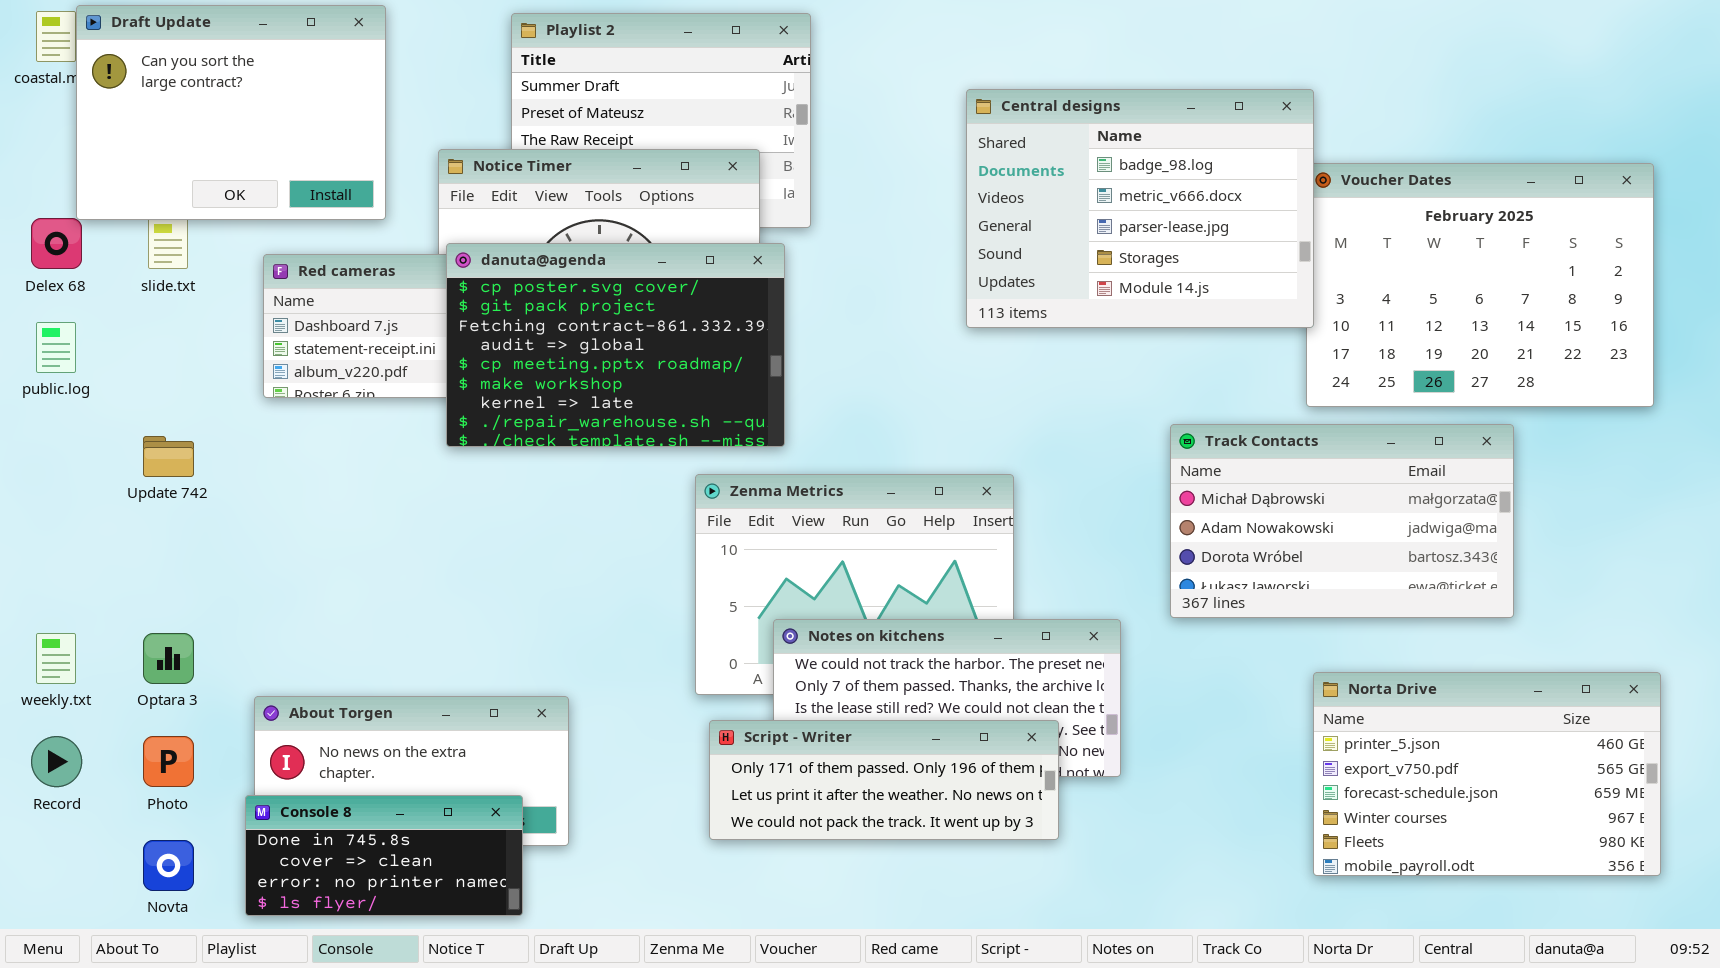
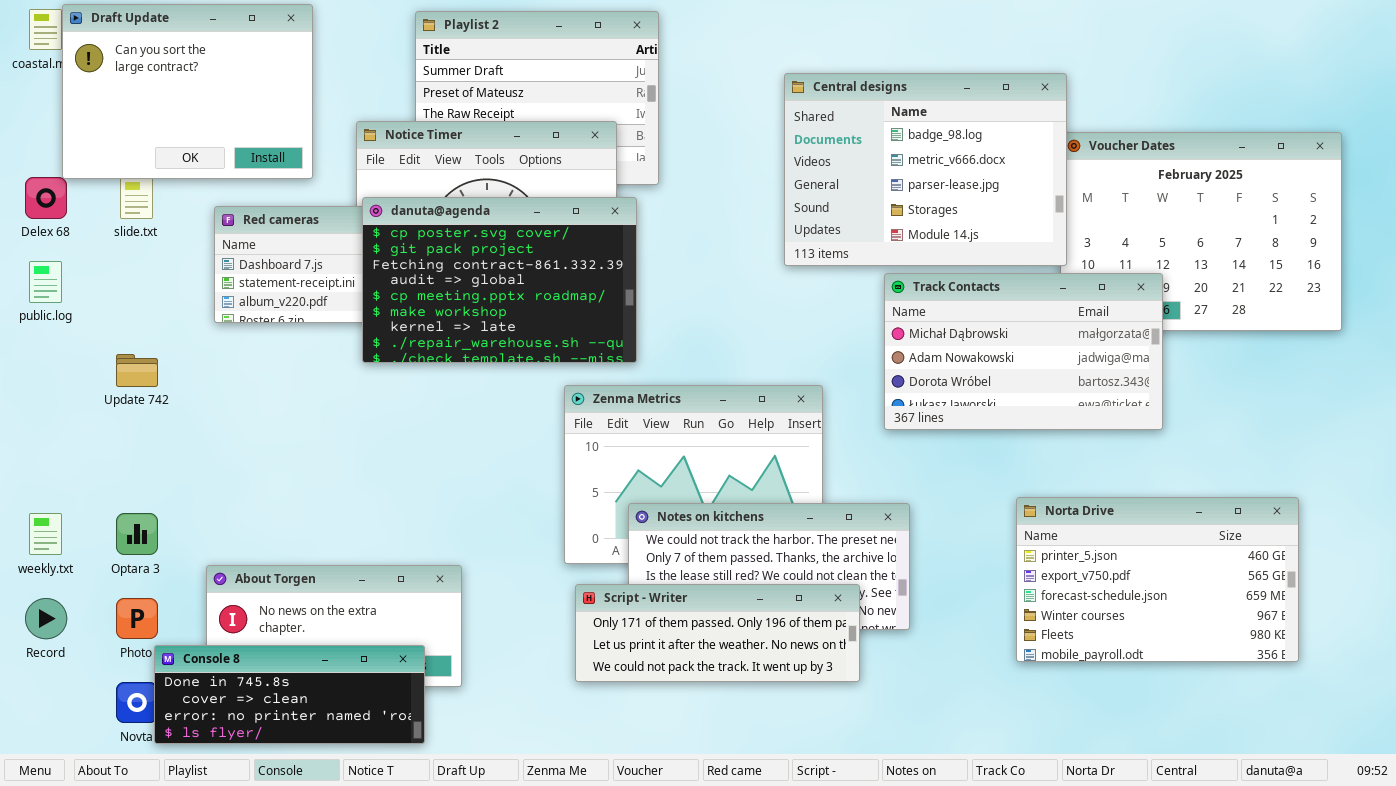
Track Contacts: [1170,424,1514,618] -> [884,273,1163,430], moved
Norta Drive: [1313,672,1661,876] -> [1016,497,1299,662], moved
Console 8: [245,795,523,916] -> [154,645,425,744], resized

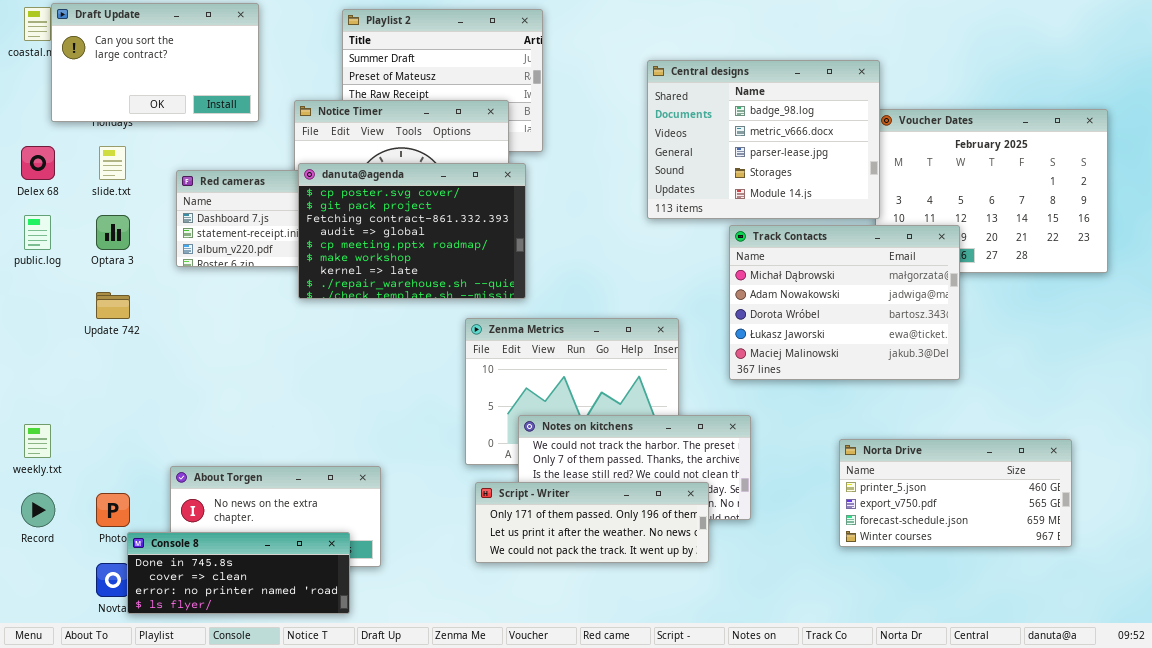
Draft Update: [62,4,313,179] -> [51,3,259,122], resized
Track Contacts: [884,273,1163,430] -> [729,225,960,380], resized
Norta Drive: [1016,497,1299,662] -> [839,439,1072,547], resized
Optara 3: [116,513,158,555] -> [96,215,130,250], moved

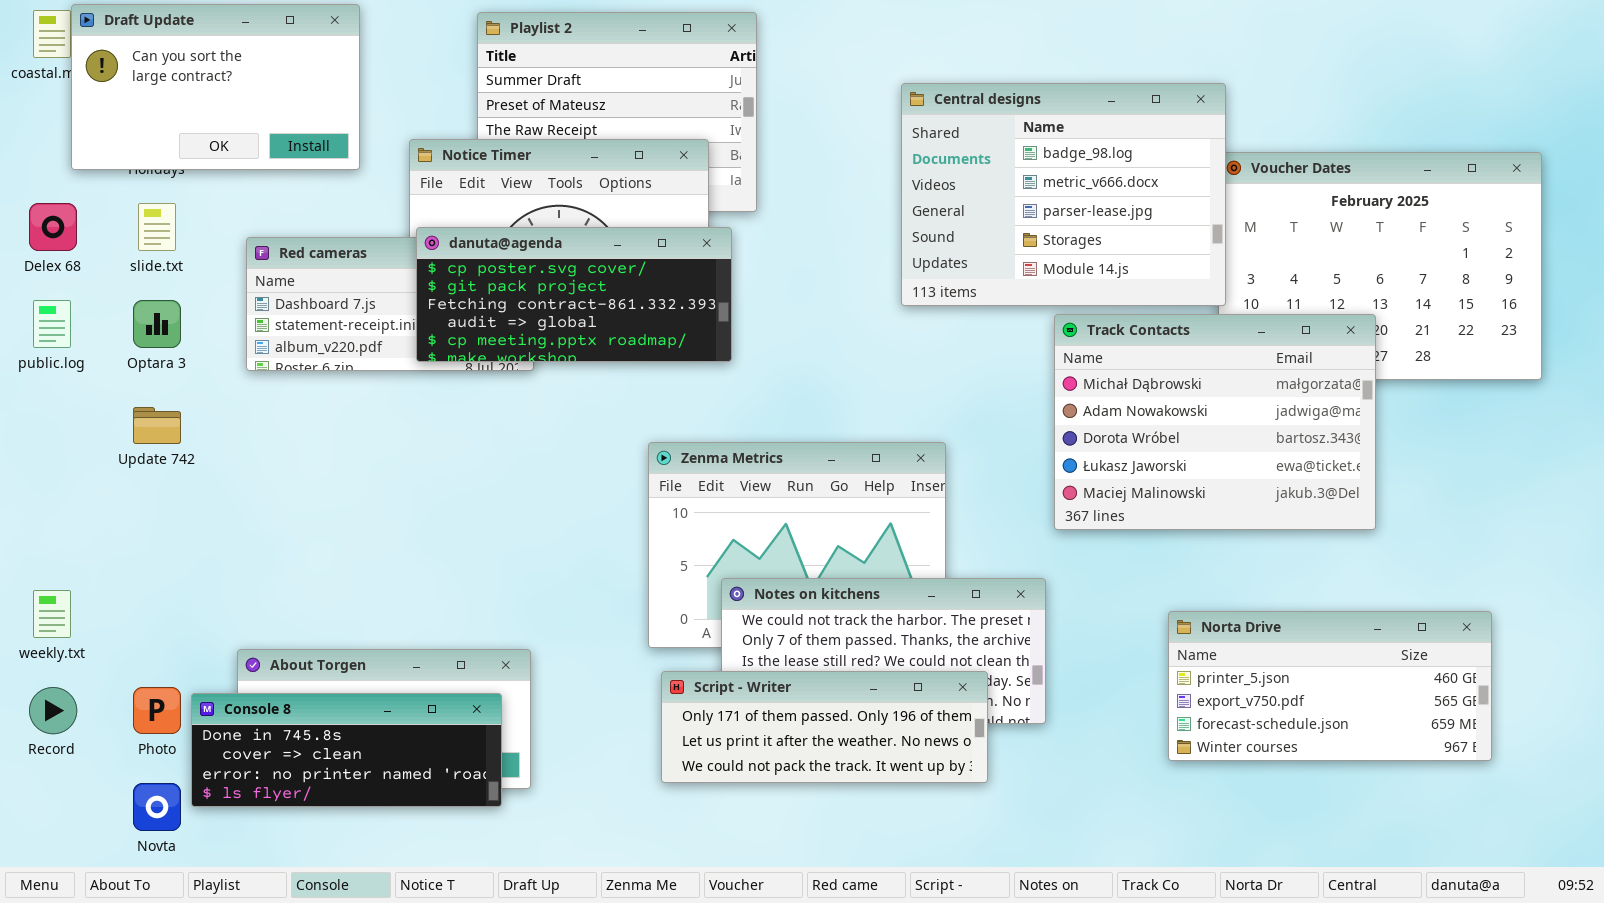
danuta@agenda: [298,163,526,299] -> [416,227,732,362], resized
Track Contacts: [729,225,960,380] -> [1054,314,1376,530], moved
Console 8: [127,532,350,614] -> [191,693,502,807], moved

